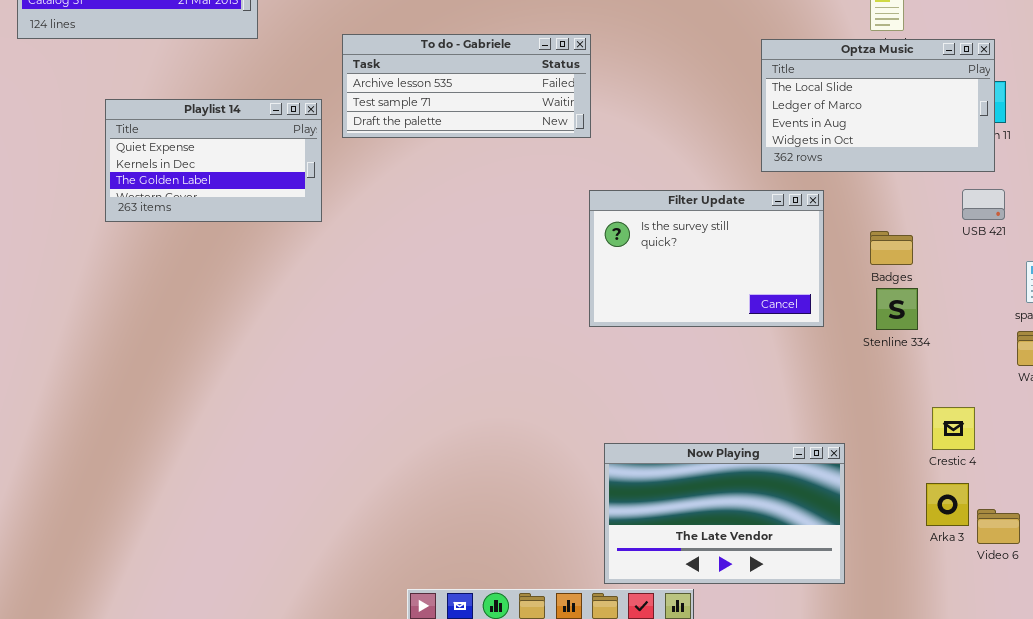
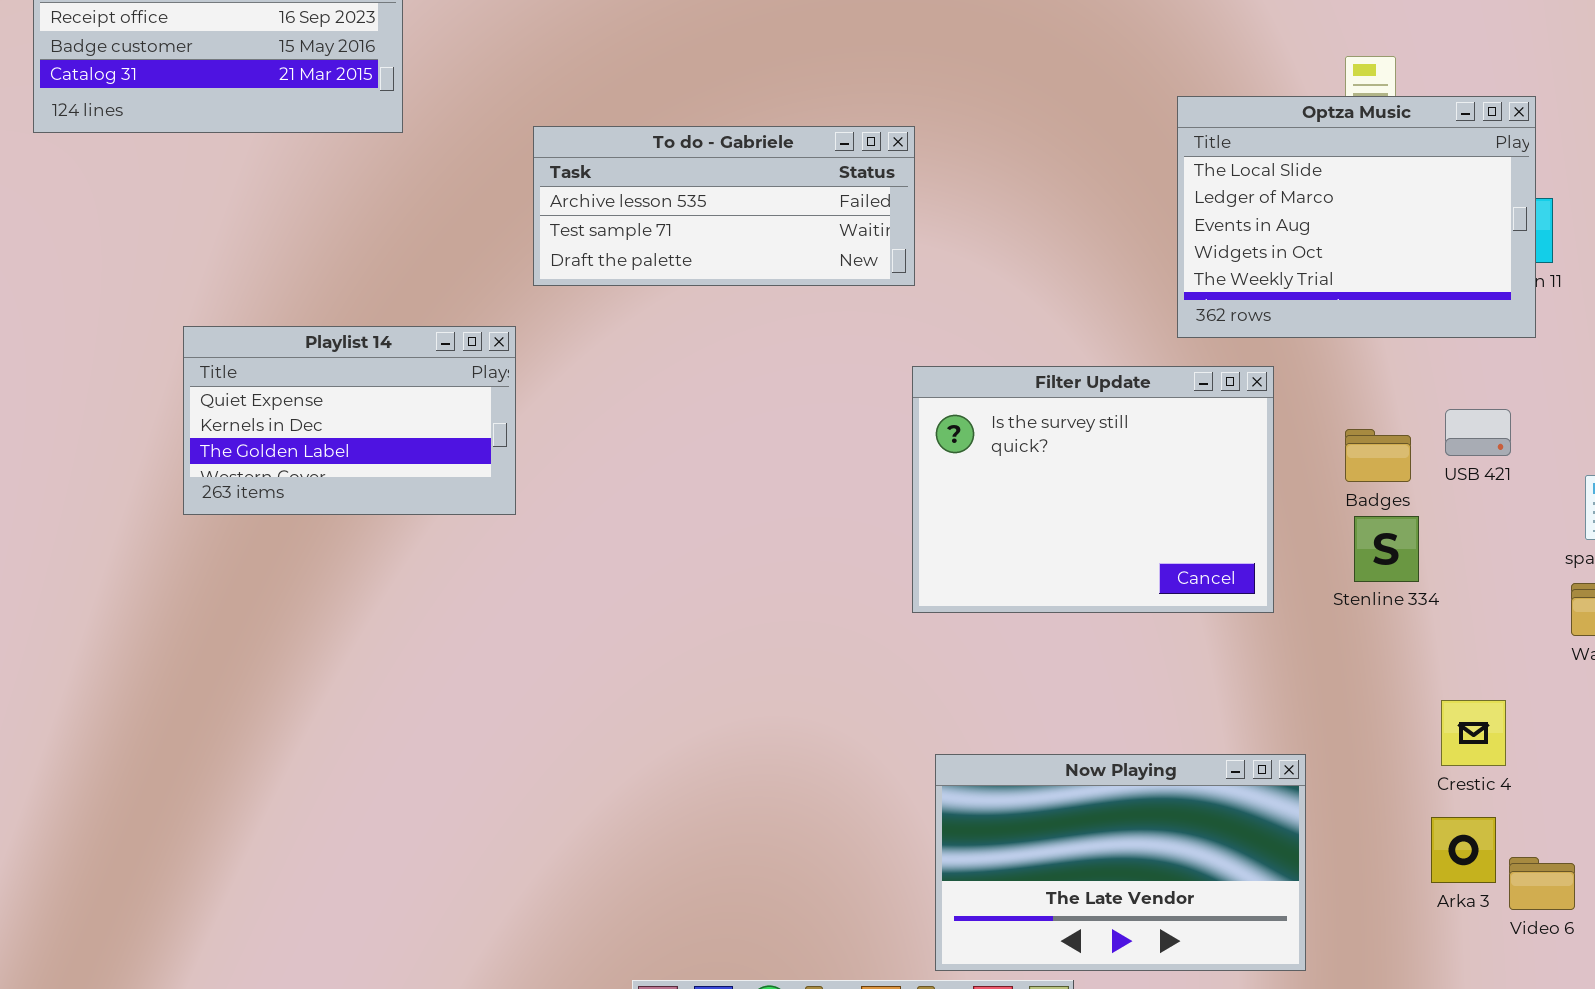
Optza Music: [761,39,995,172] -> [1177,96,1536,338], resized
Playlist 14: [105,99,322,222] -> [183,326,516,515], moved
USB 421: [962,189,1005,220] -> [1445,409,1511,456], moved
Filter Update: [589,190,824,327] -> [912,366,1274,613], resized

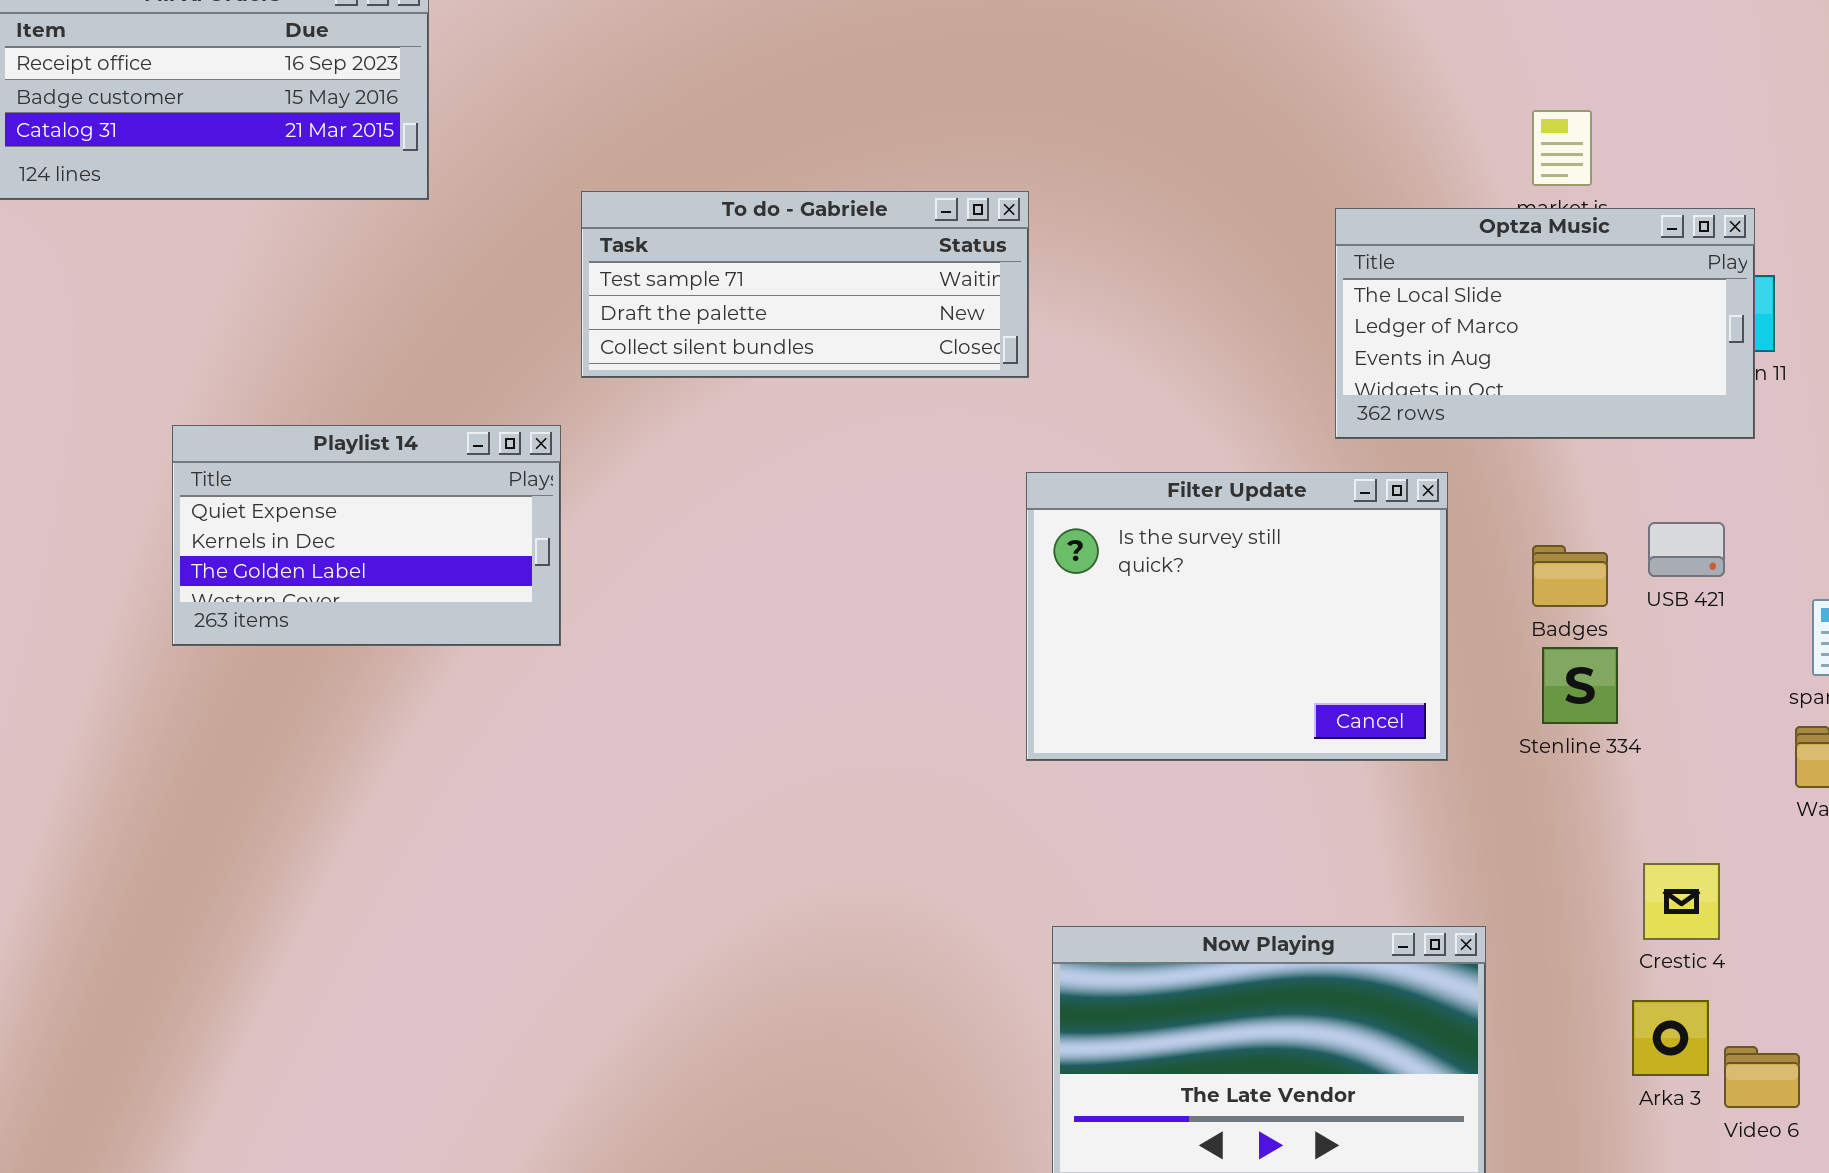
Optza Music: [1177,96,1536,338] -> [1335,208,1755,439], resized
To do - Gabriele: [533,126,915,286] -> [581,191,1029,378], scrolled down 1 row

